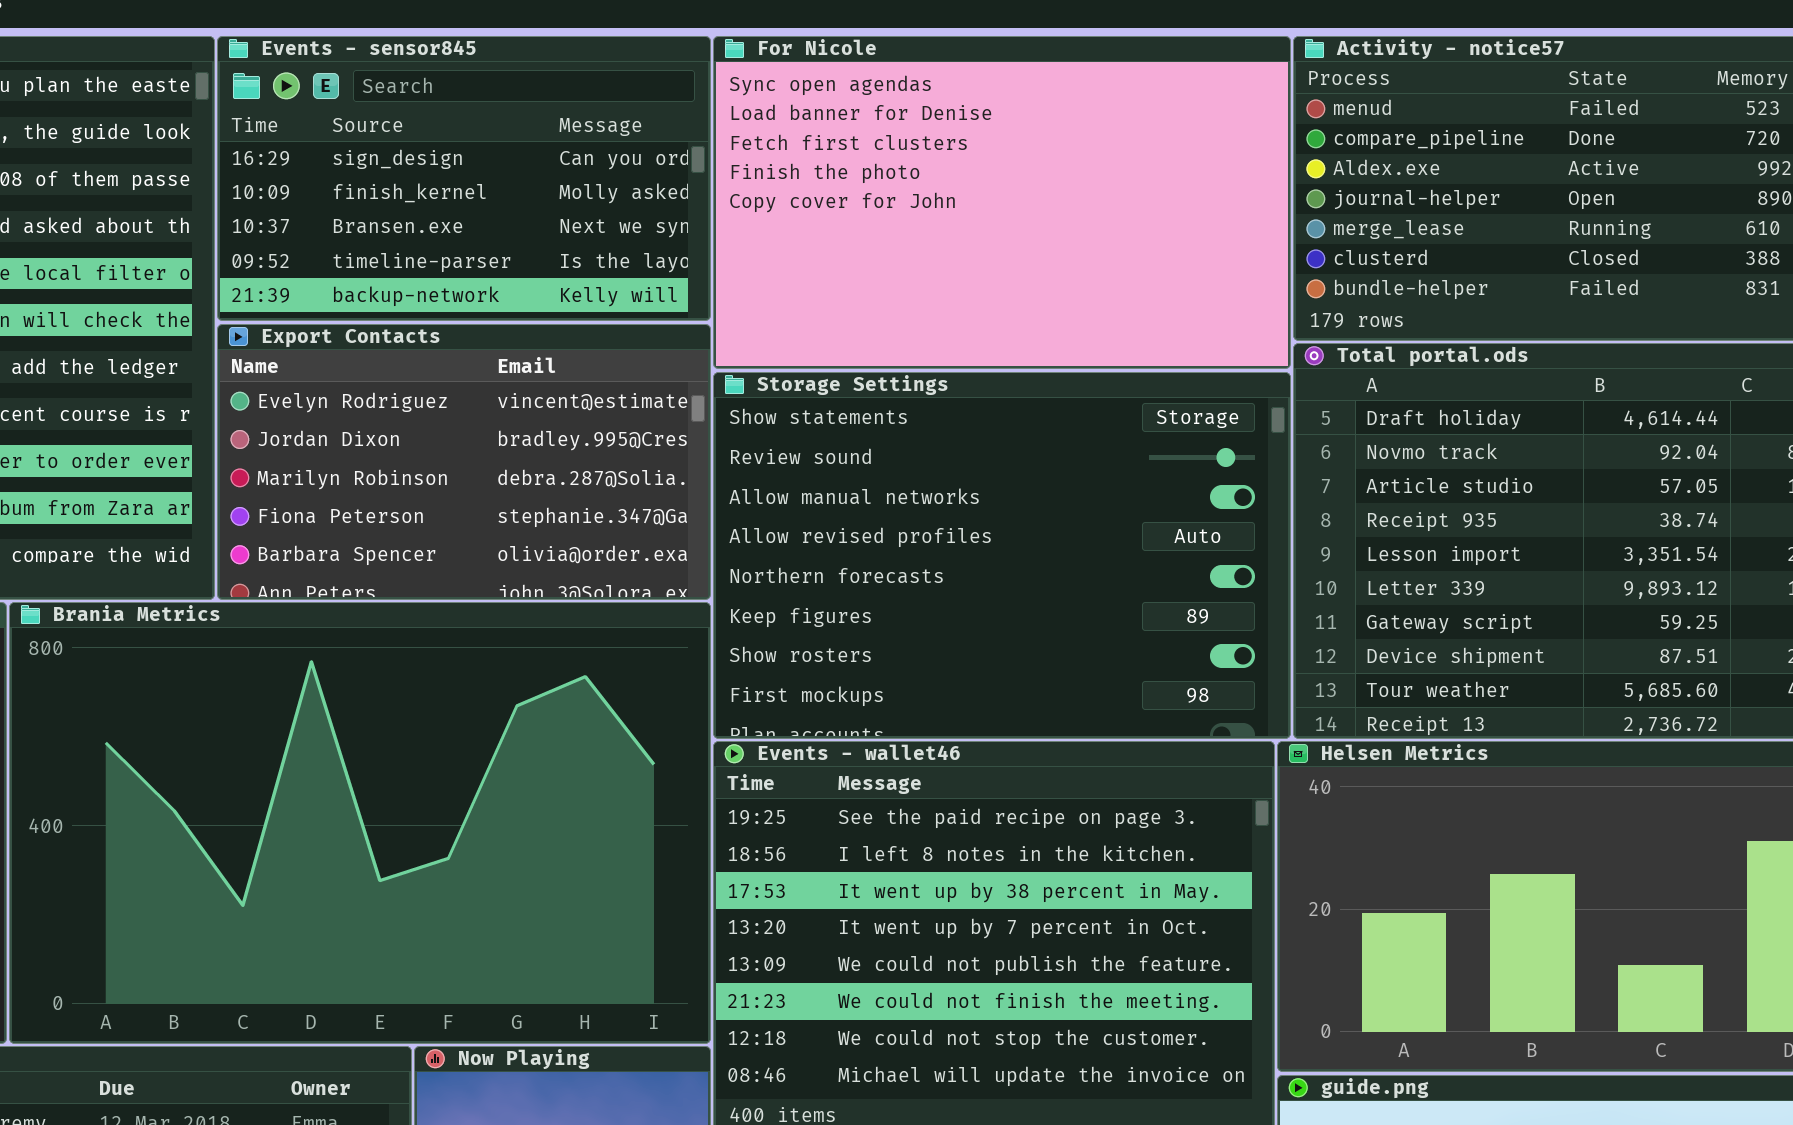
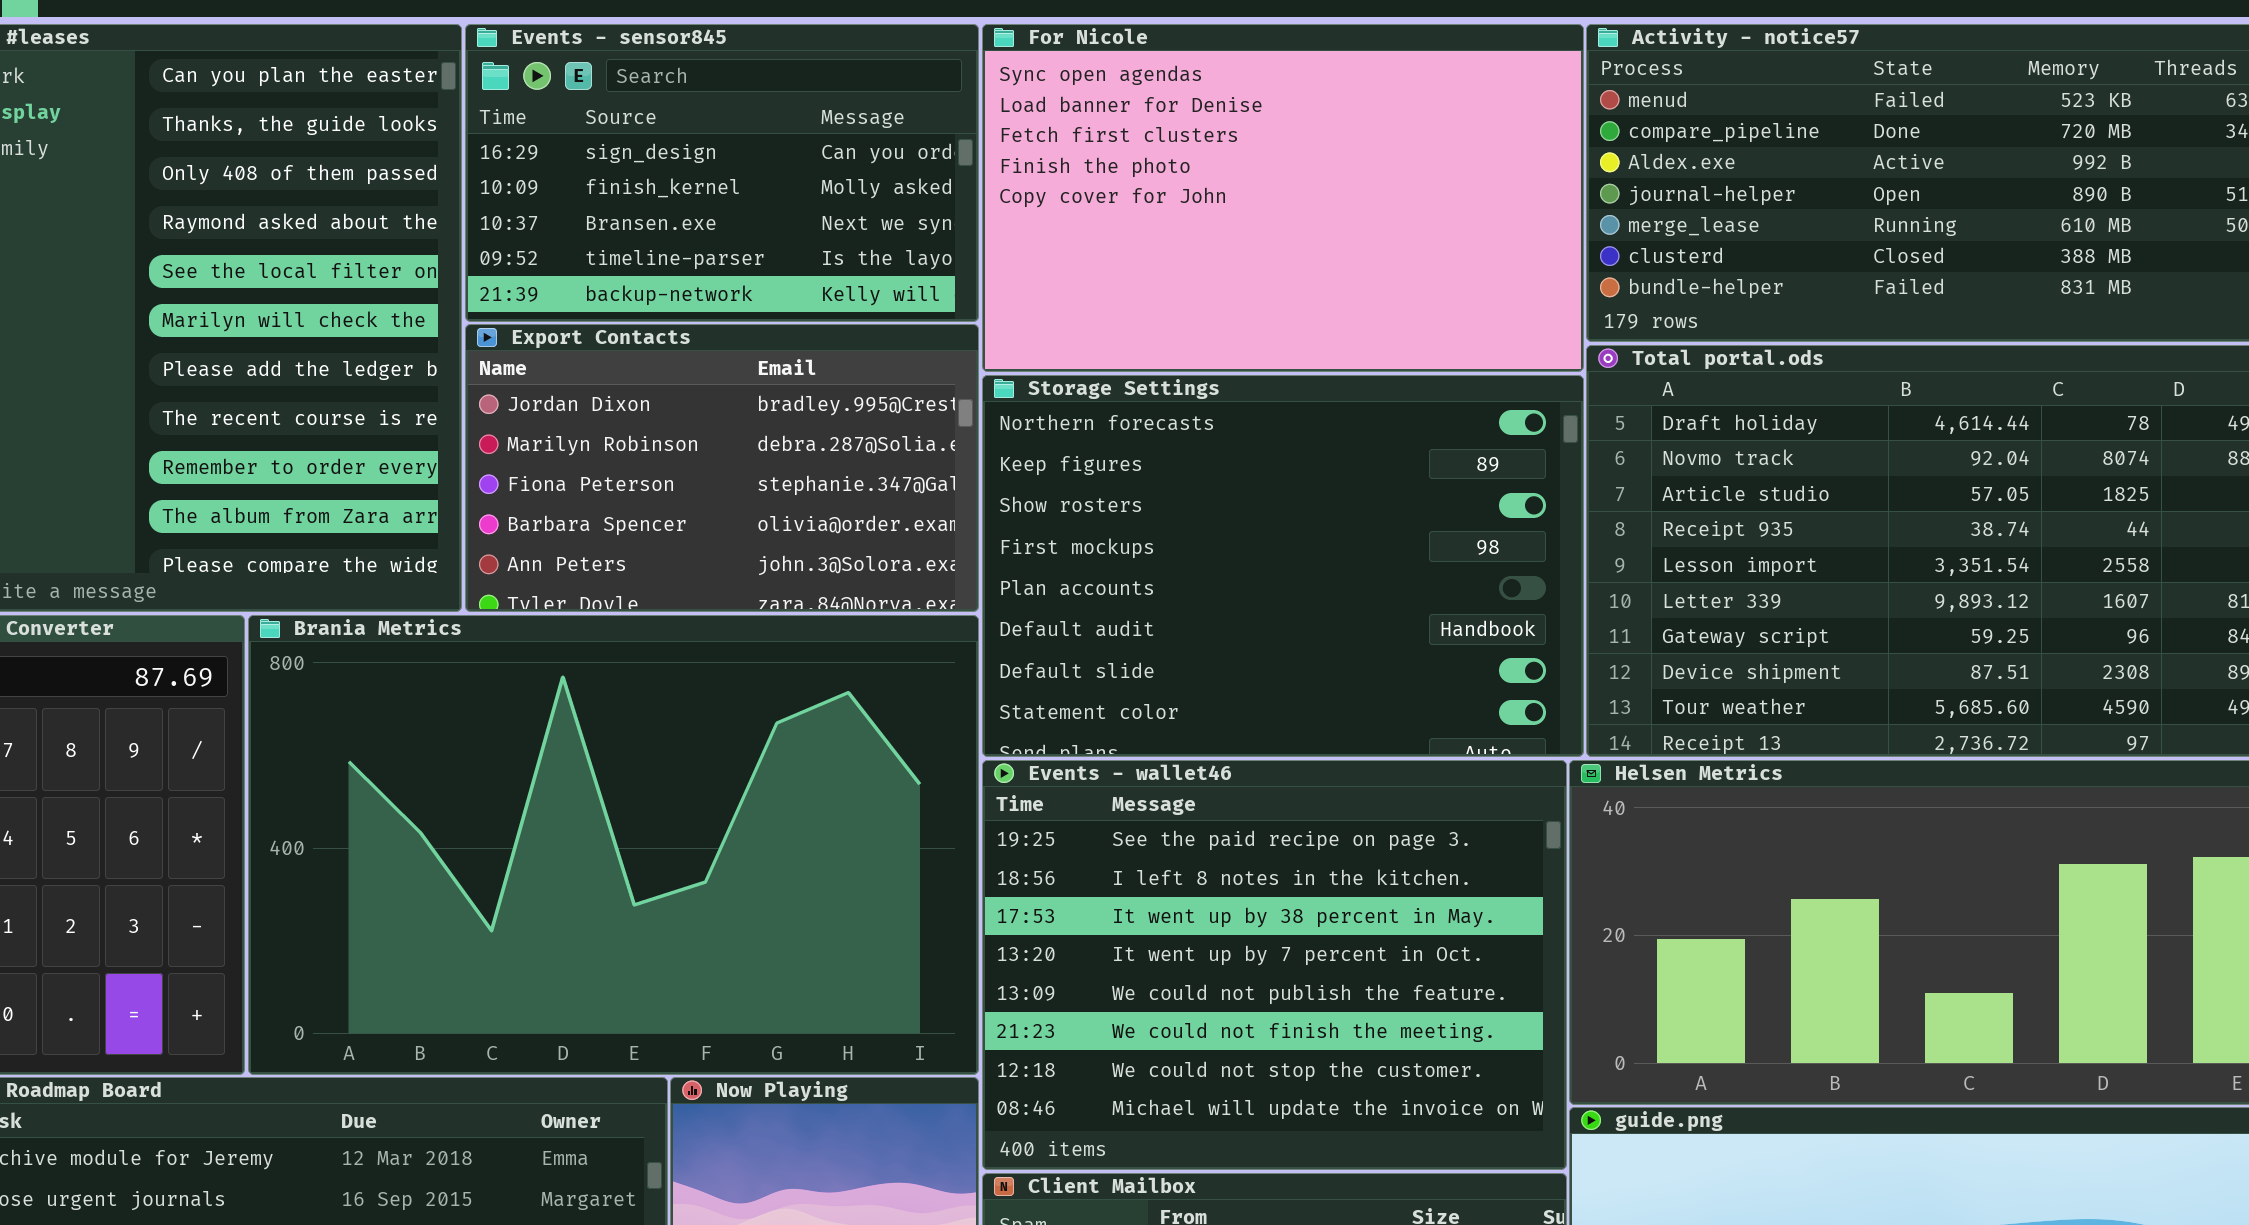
Export Contacts: [217,324,711,600] -> [465,324,979,612], scrolled down 1 row
Storage Settings: [713,372,1291,739] -> [982,375,1584,757], scrolled down 4 rows

